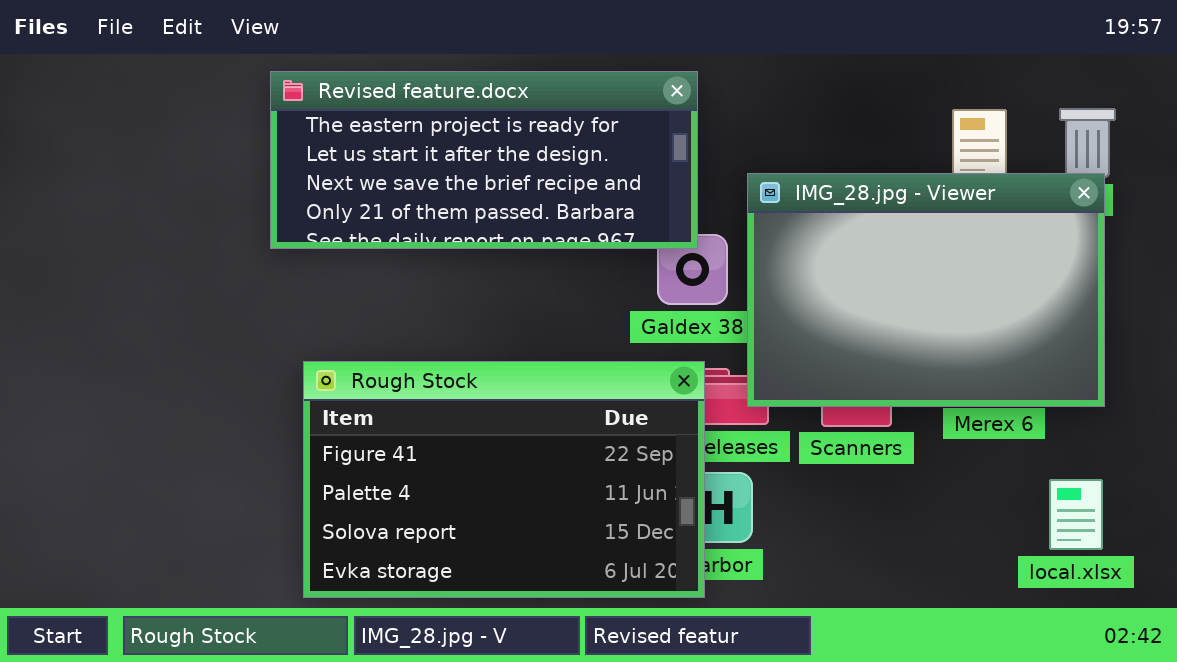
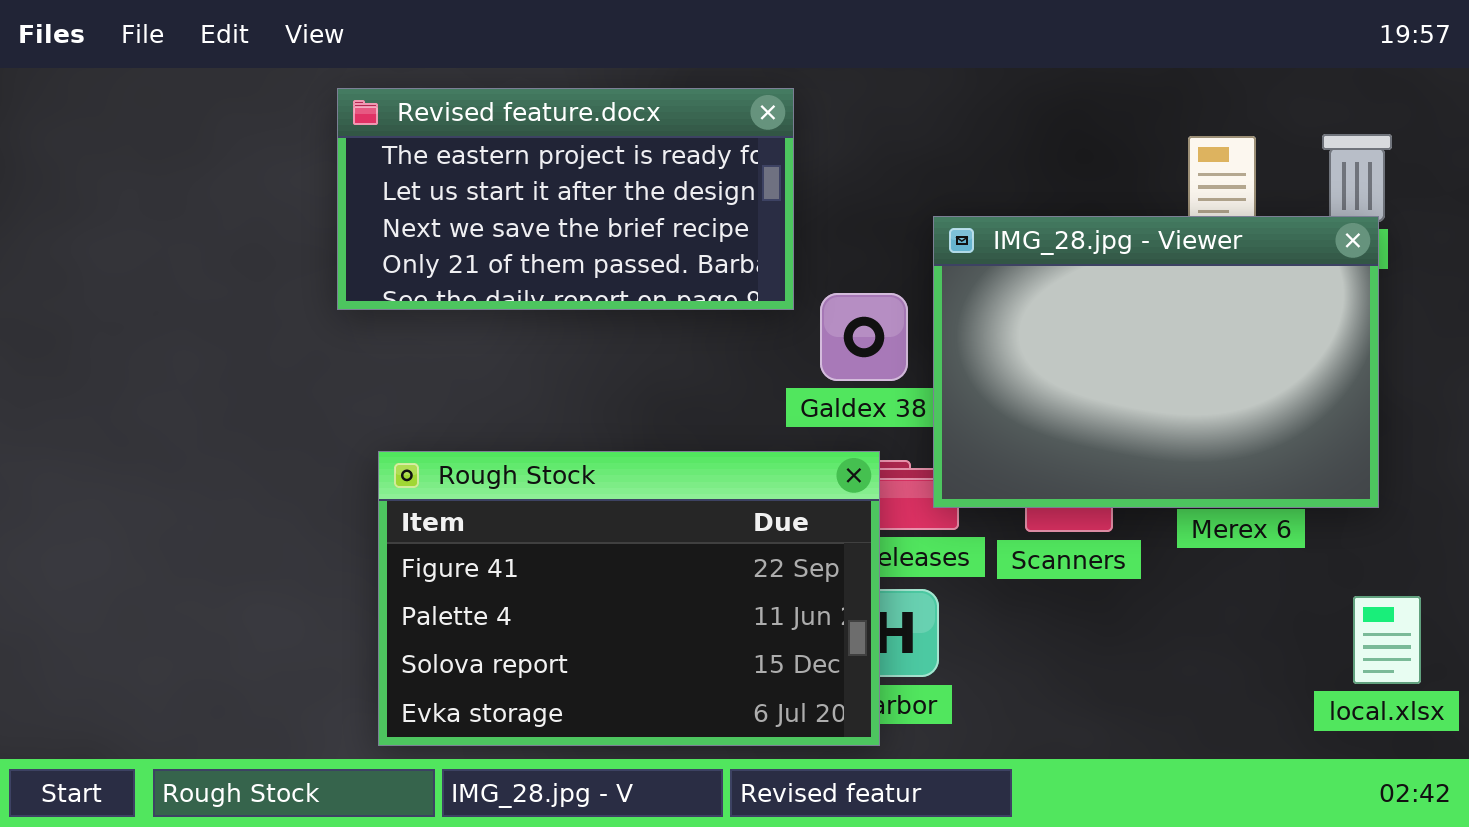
Revised feature.docx: [270,71,698,249] -> [337,88,794,310], resized
local.xlsx: [1049,479,1103,550] -> [1353,596,1421,684], moved

